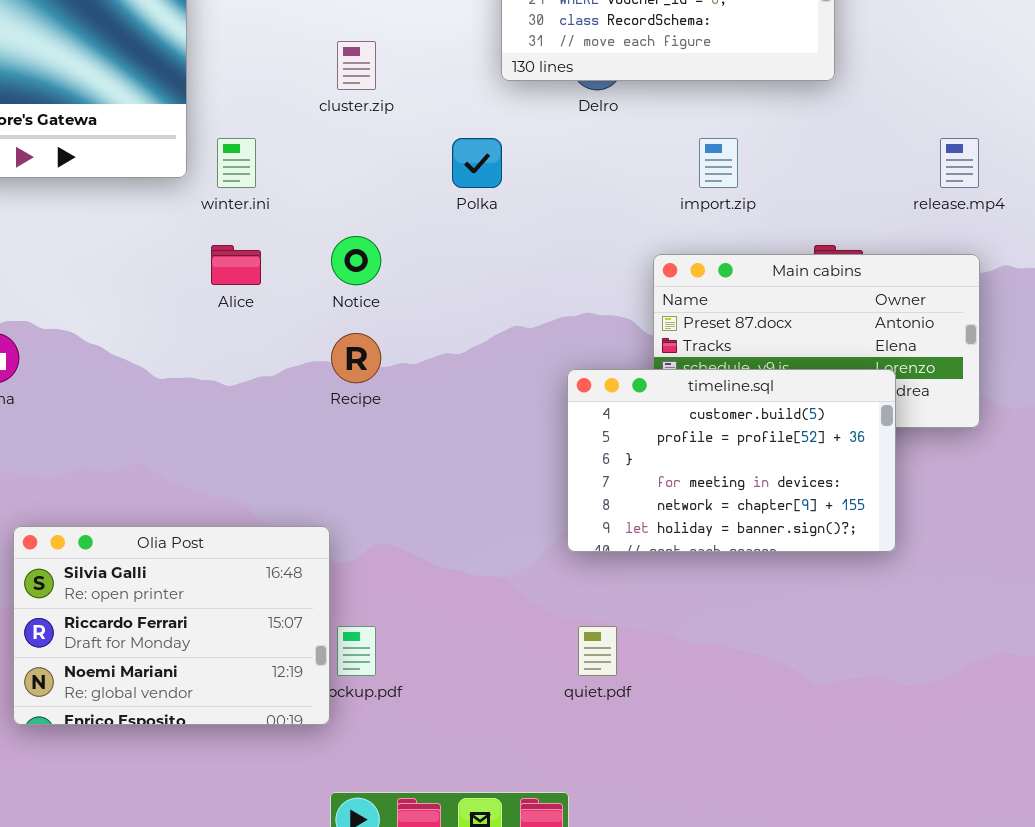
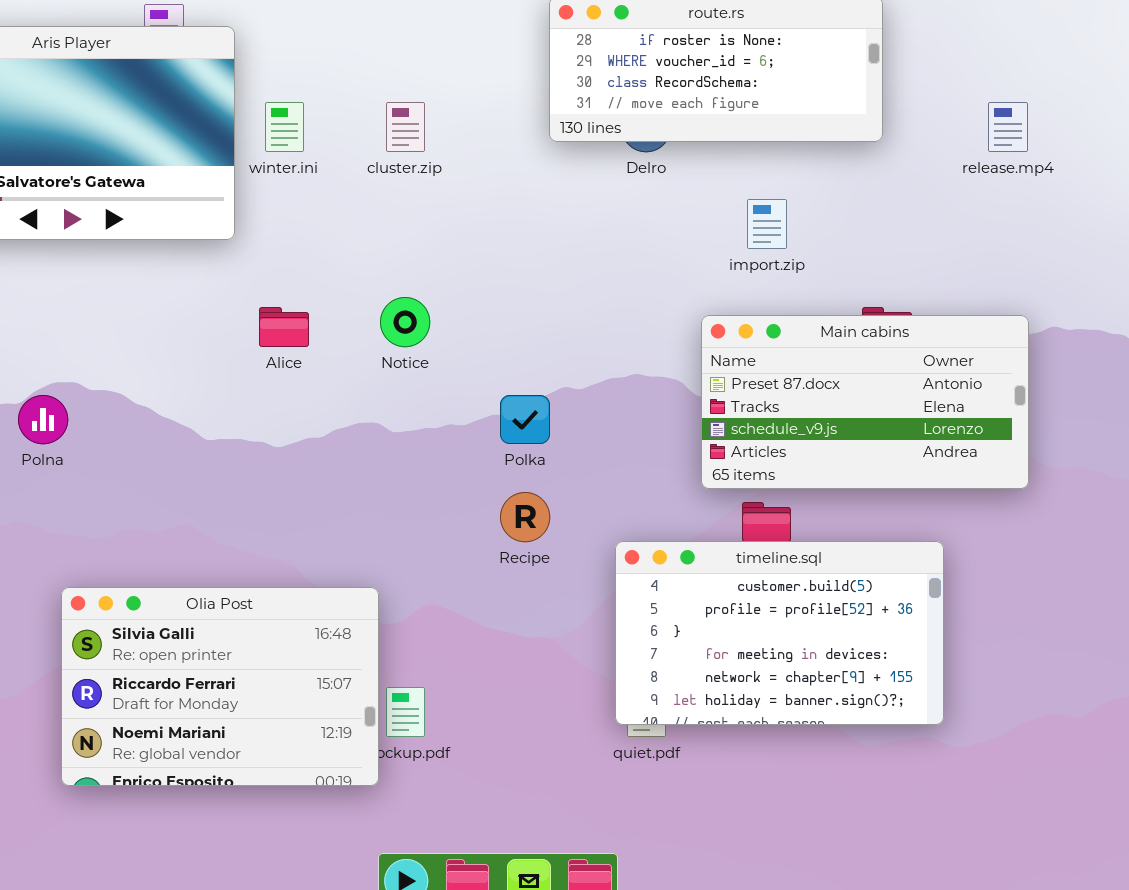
winter.ini: [217,138,256,188] -> [265,102,304,152], moved
Polka: [452,138,502,188] -> [500,395,550,444], moved
release.mp4: [940,138,979,188] -> [988,102,1028,152], moved
Recipe: [331,333,381,383] -> [500,492,550,542], moved
timeline.sql: [567,369,896,552] -> [615,541,944,725], moved

